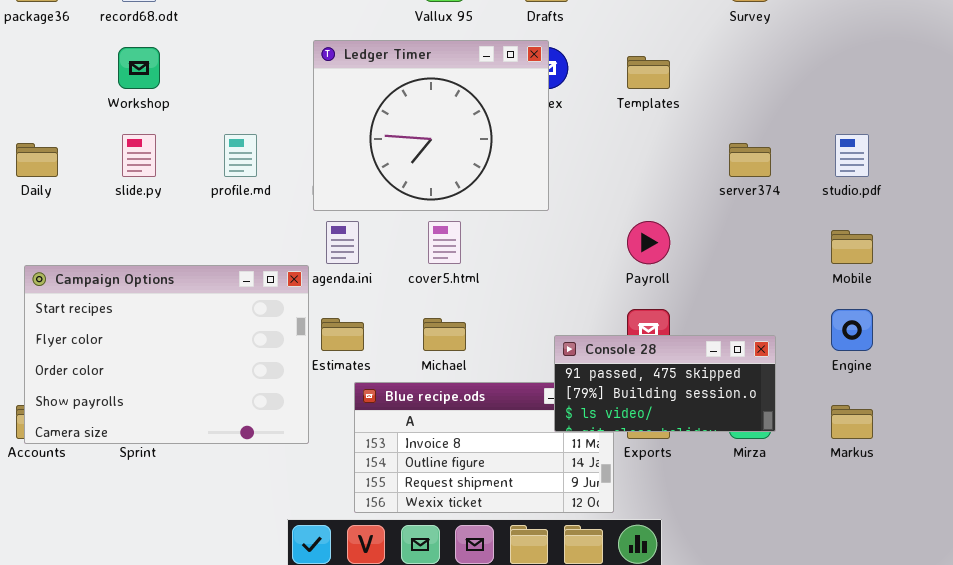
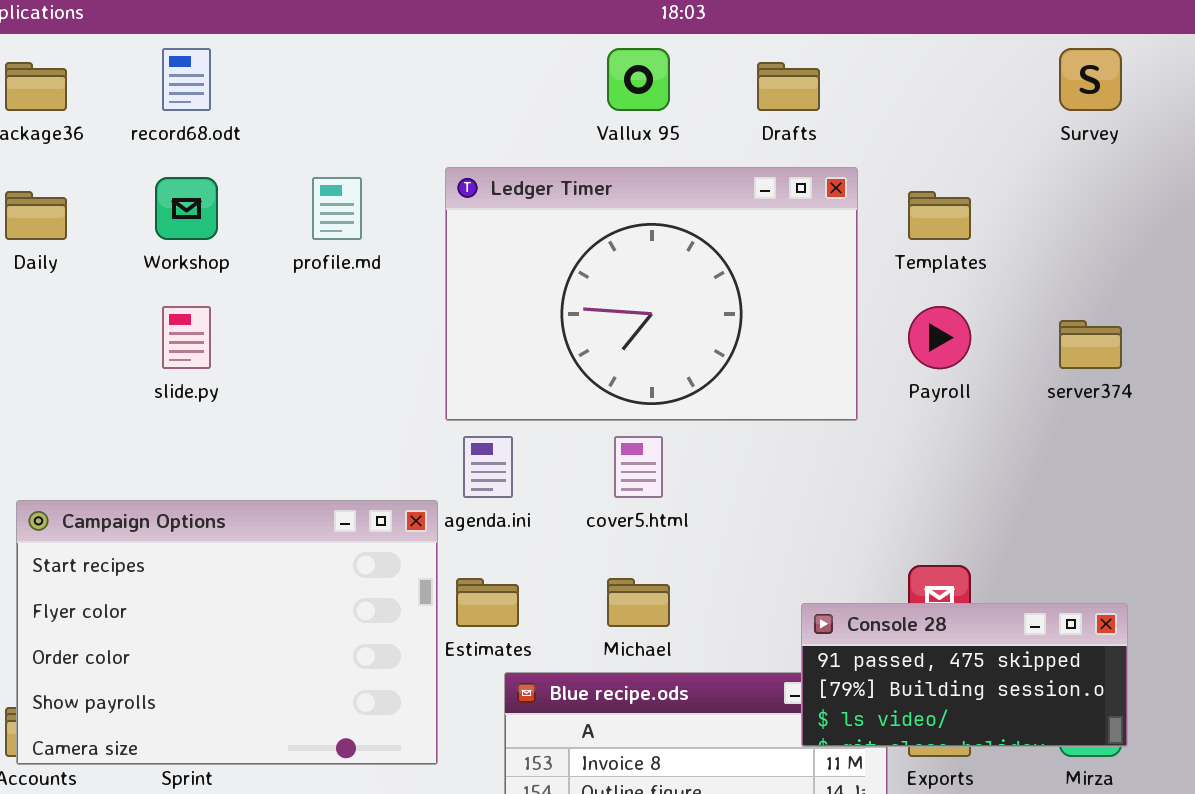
Ledger Timer: [313,40,549,211] -> [445,167,858,421], resized
profile.md: [224,134,257,177] -> [312,177,362,240], moved
Daily: [16,143,58,177] -> [5,191,67,240], moved
Payroll: [627,221,670,264] -> [908,306,971,369], moved

